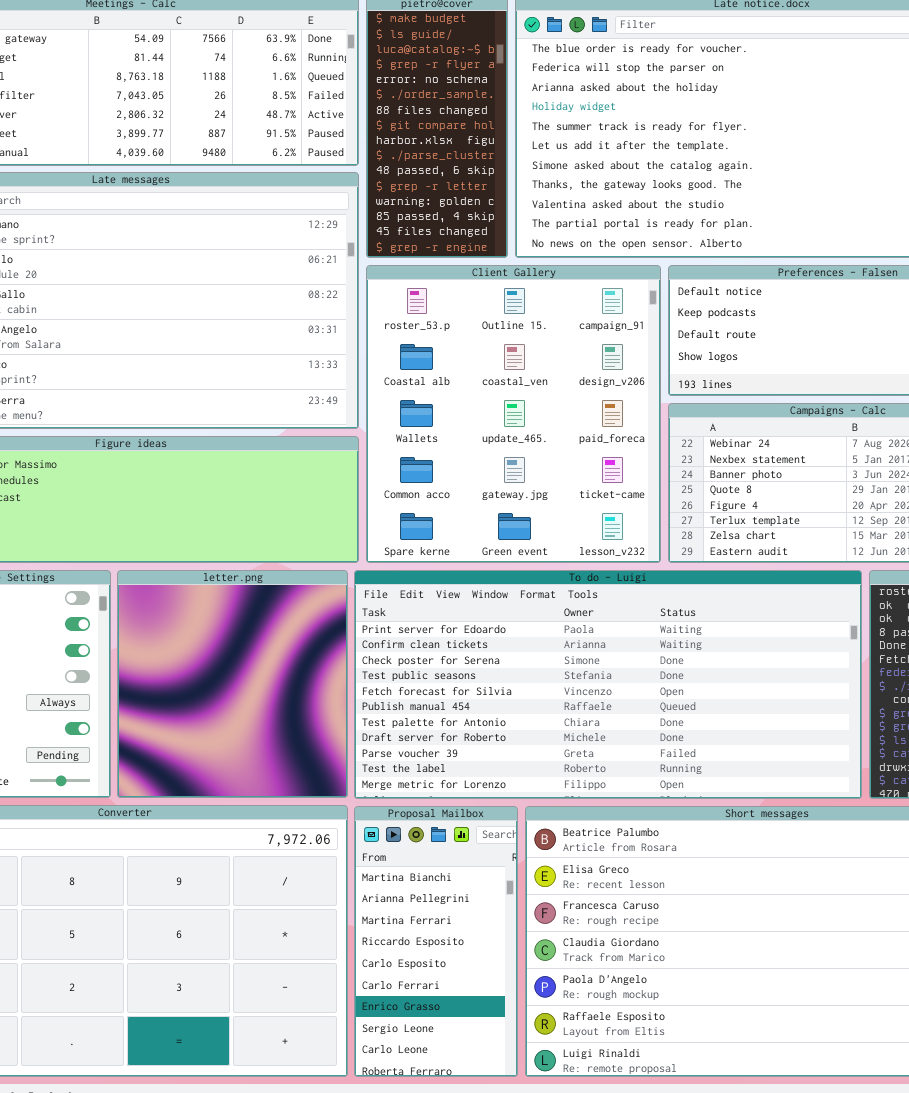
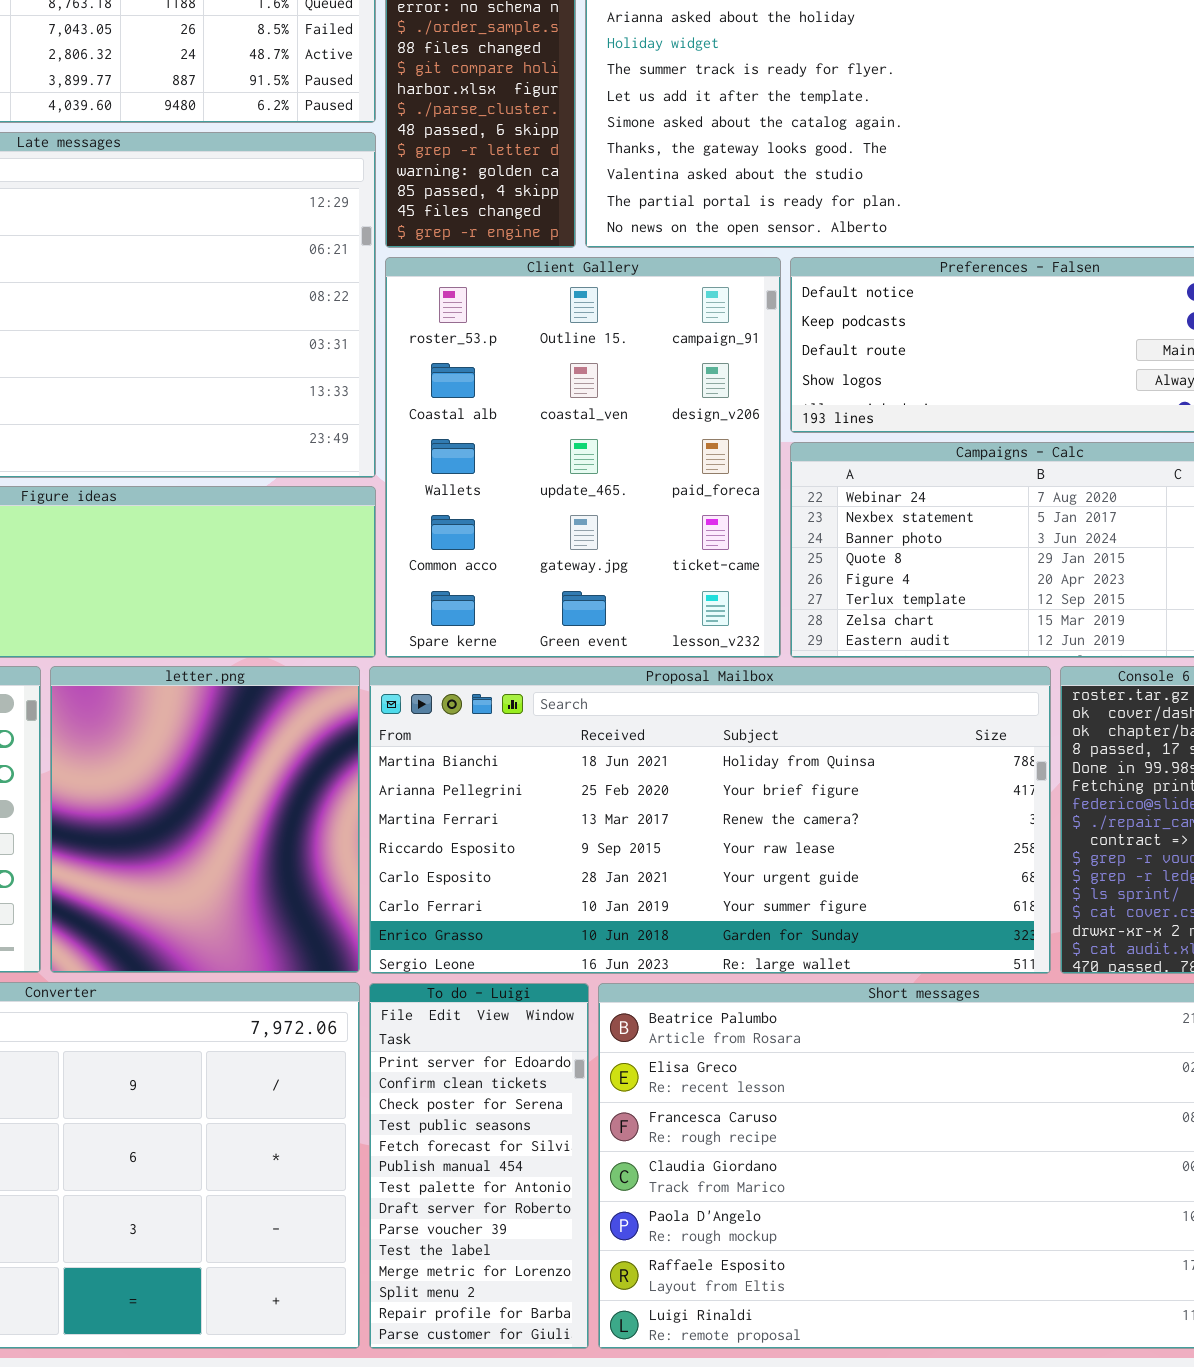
To do - Luigi: [354,570,862,799] -> [369,983,589,1349], moved, resized
Proposal Mailbox: [354,806,518,1077] -> [369,666,1051,974], moved, resized

